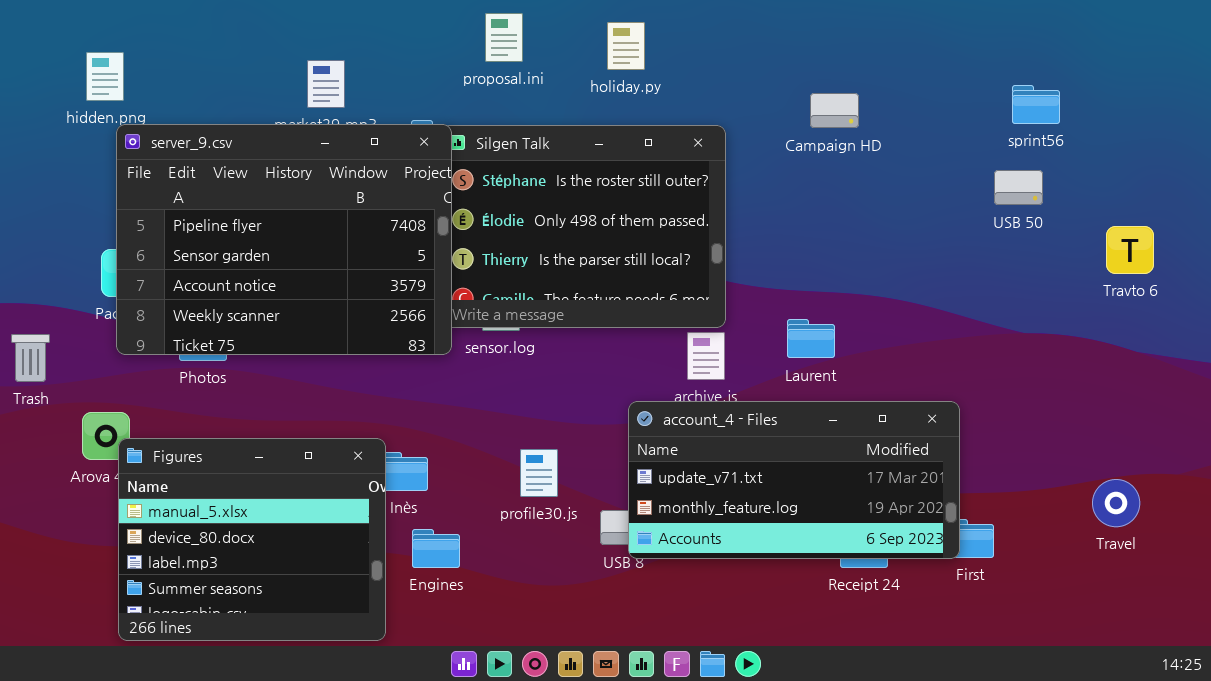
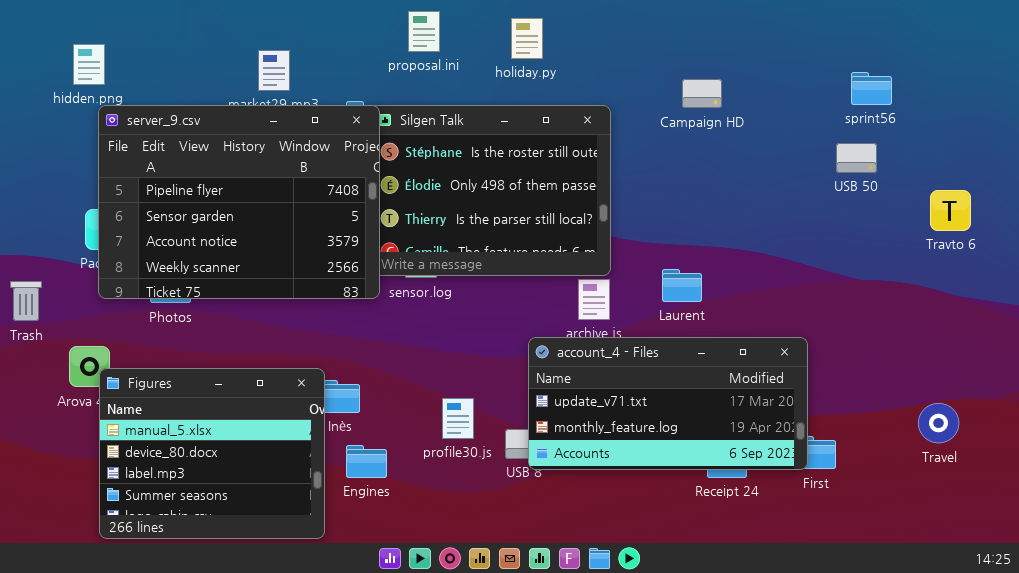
profile30.js: [520,449,558,497] -> [442,398,474,439], moved

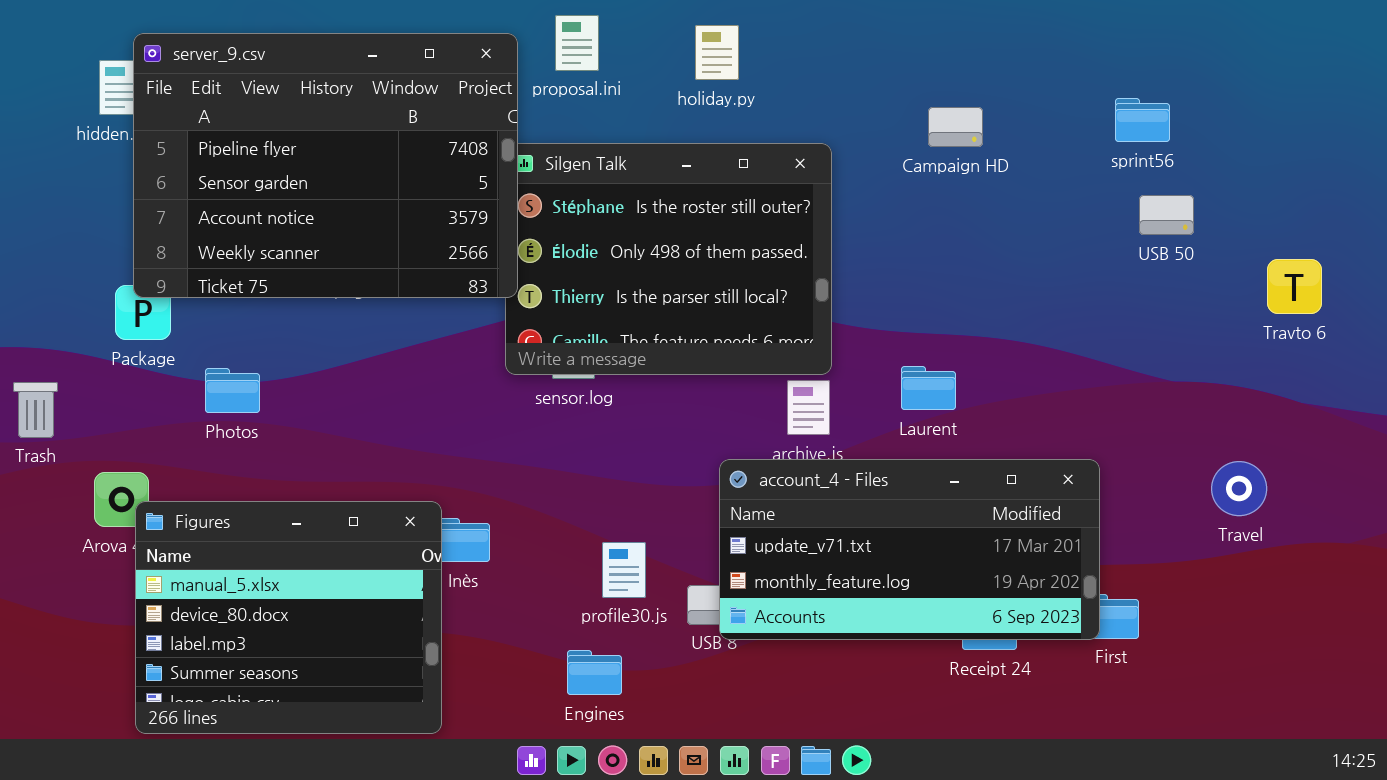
sprint56: [851,72,892,105] -> [1115,98,1170,142], moved
server_9.csv: [98,105,380,299] -> [133,33,518,298], moved
Travel: [918,403,959,443] -> [1211,461,1267,516], moved
Engines: [346,445,387,478] -> [567,650,622,695], moved

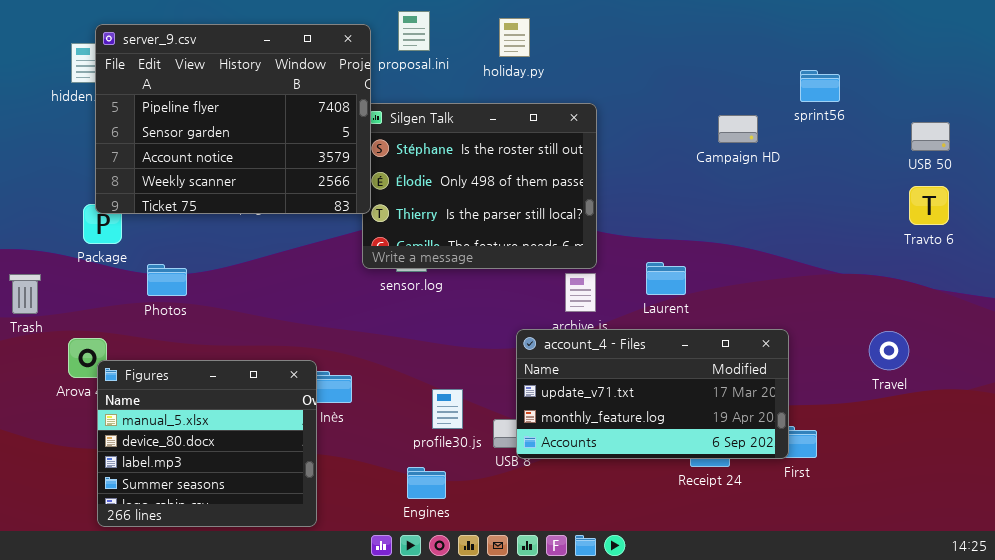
Campaign HD: [928,107,983,147] -> [718,115,758,143], moved
USB 50: [1139,195,1194,235] -> [911,122,950,151], moved

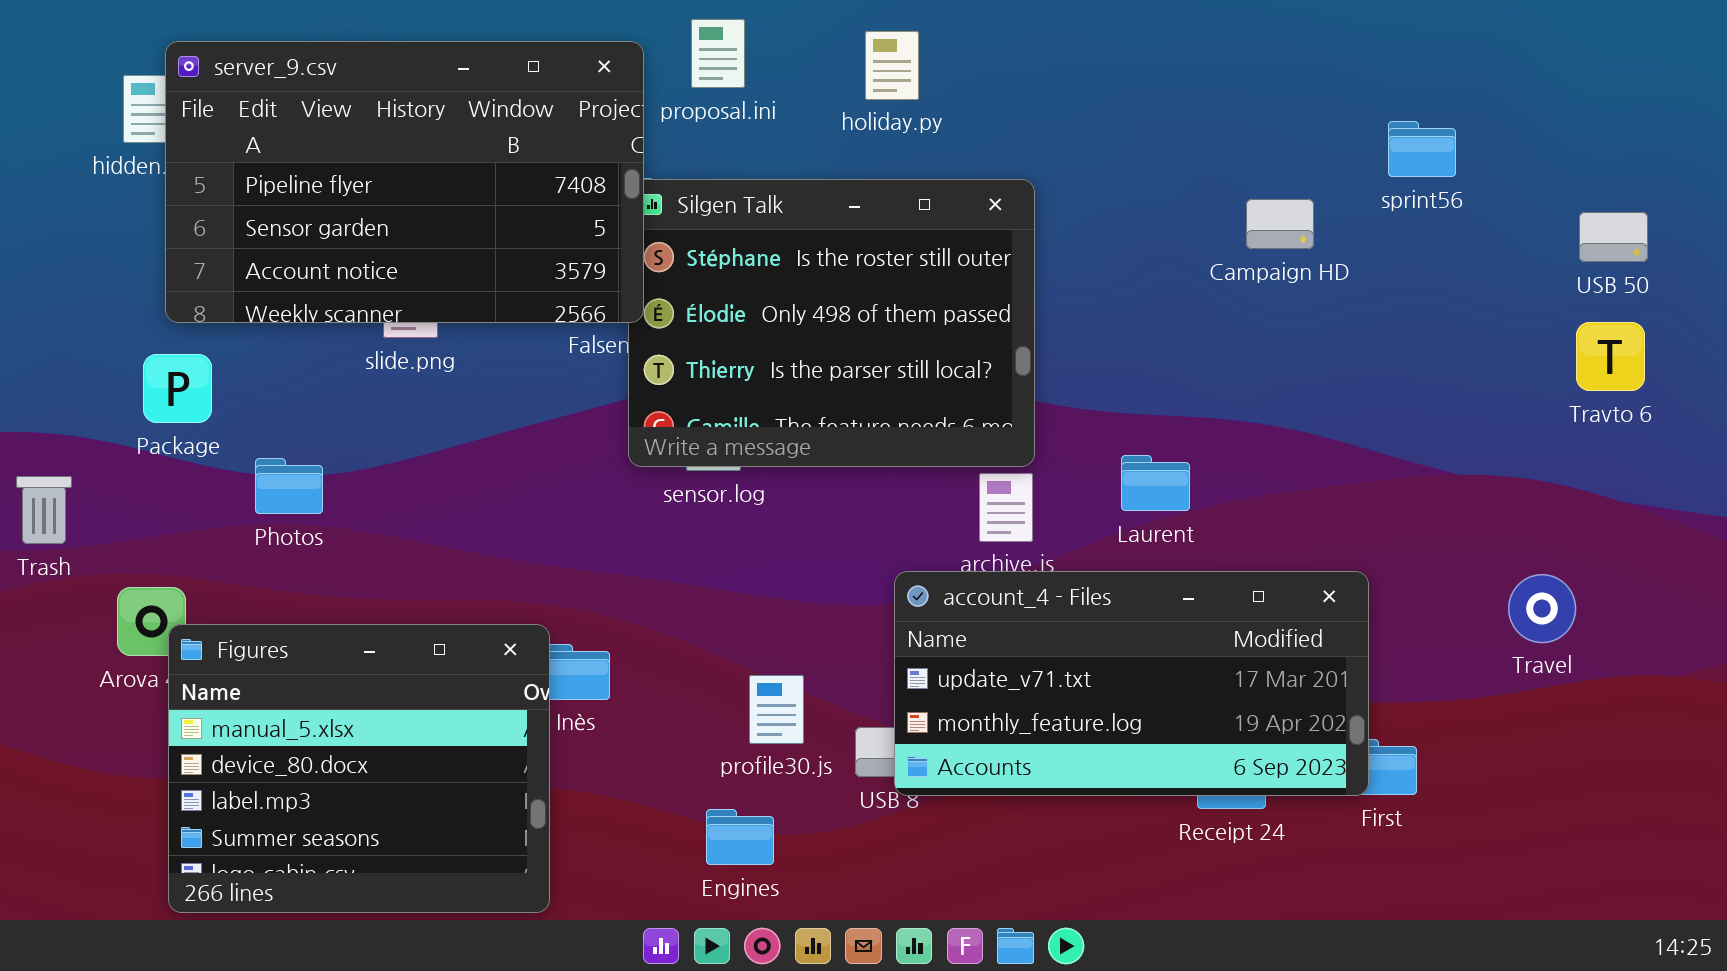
server_9.csv: [95,24,371,214] -> [165,41,644,323], resized

